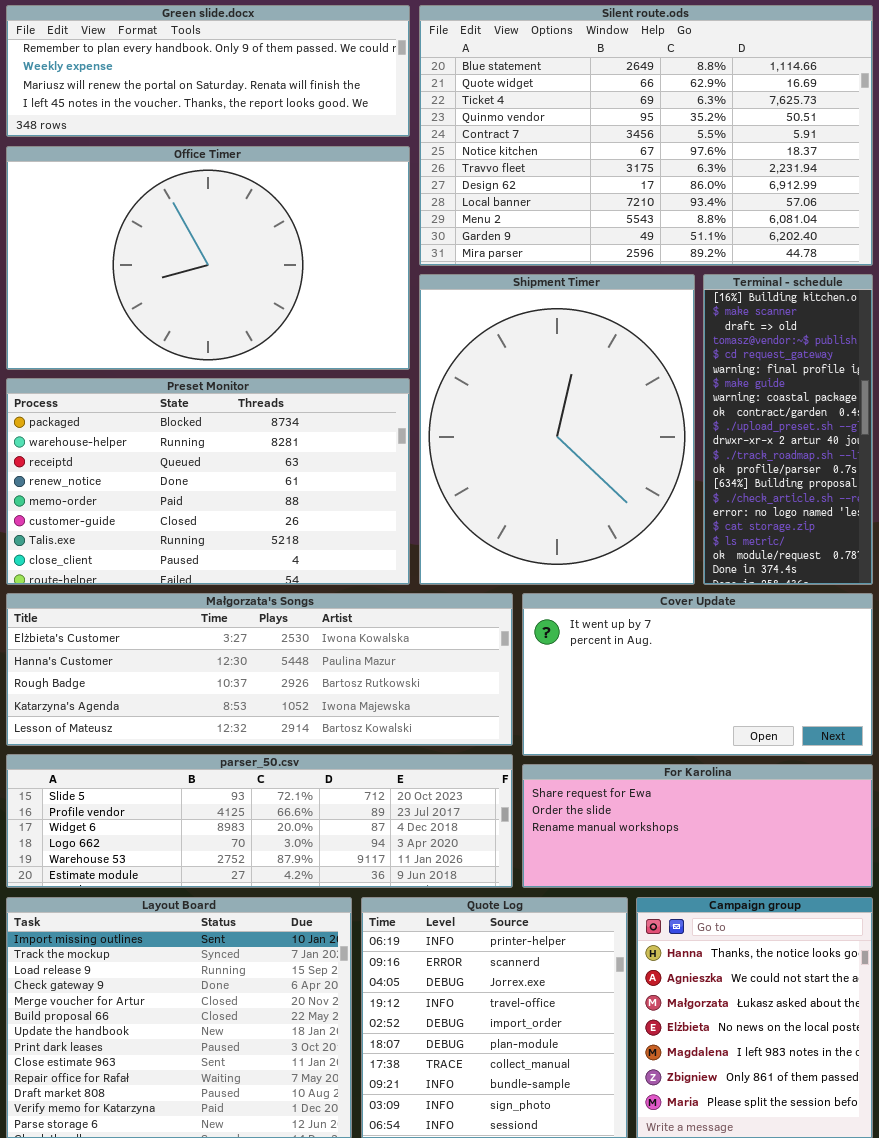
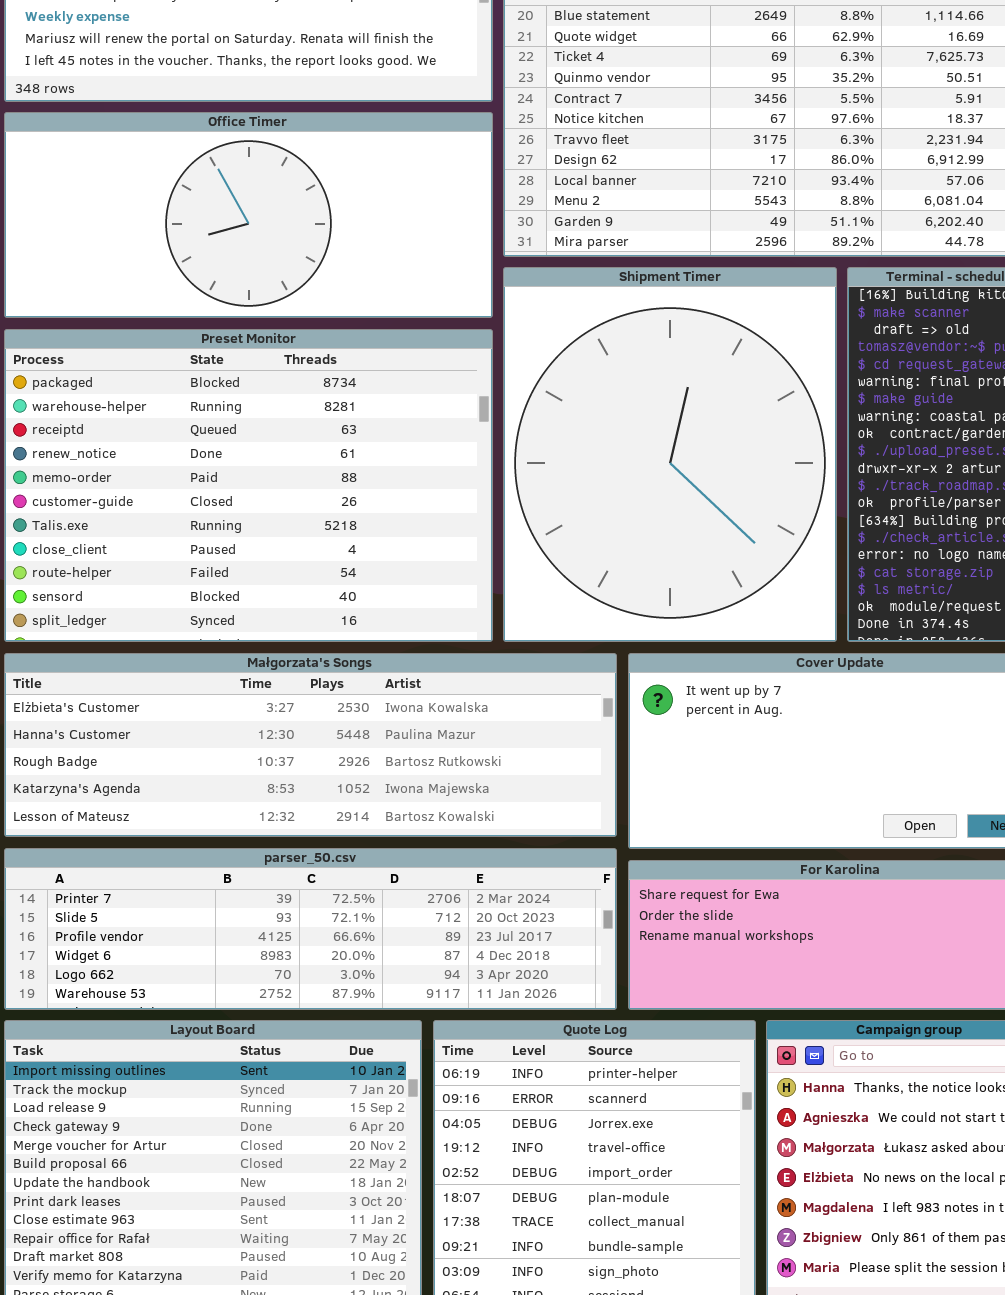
Office Timer: [6,146,410,370] -> [4,112,493,318], resized
Preset Monitor: [6,378,410,585] -> [4,329,493,642], resized
parser_50.csv: [6,754,513,888] -> [4,848,617,1010], scrolled up 1 row

